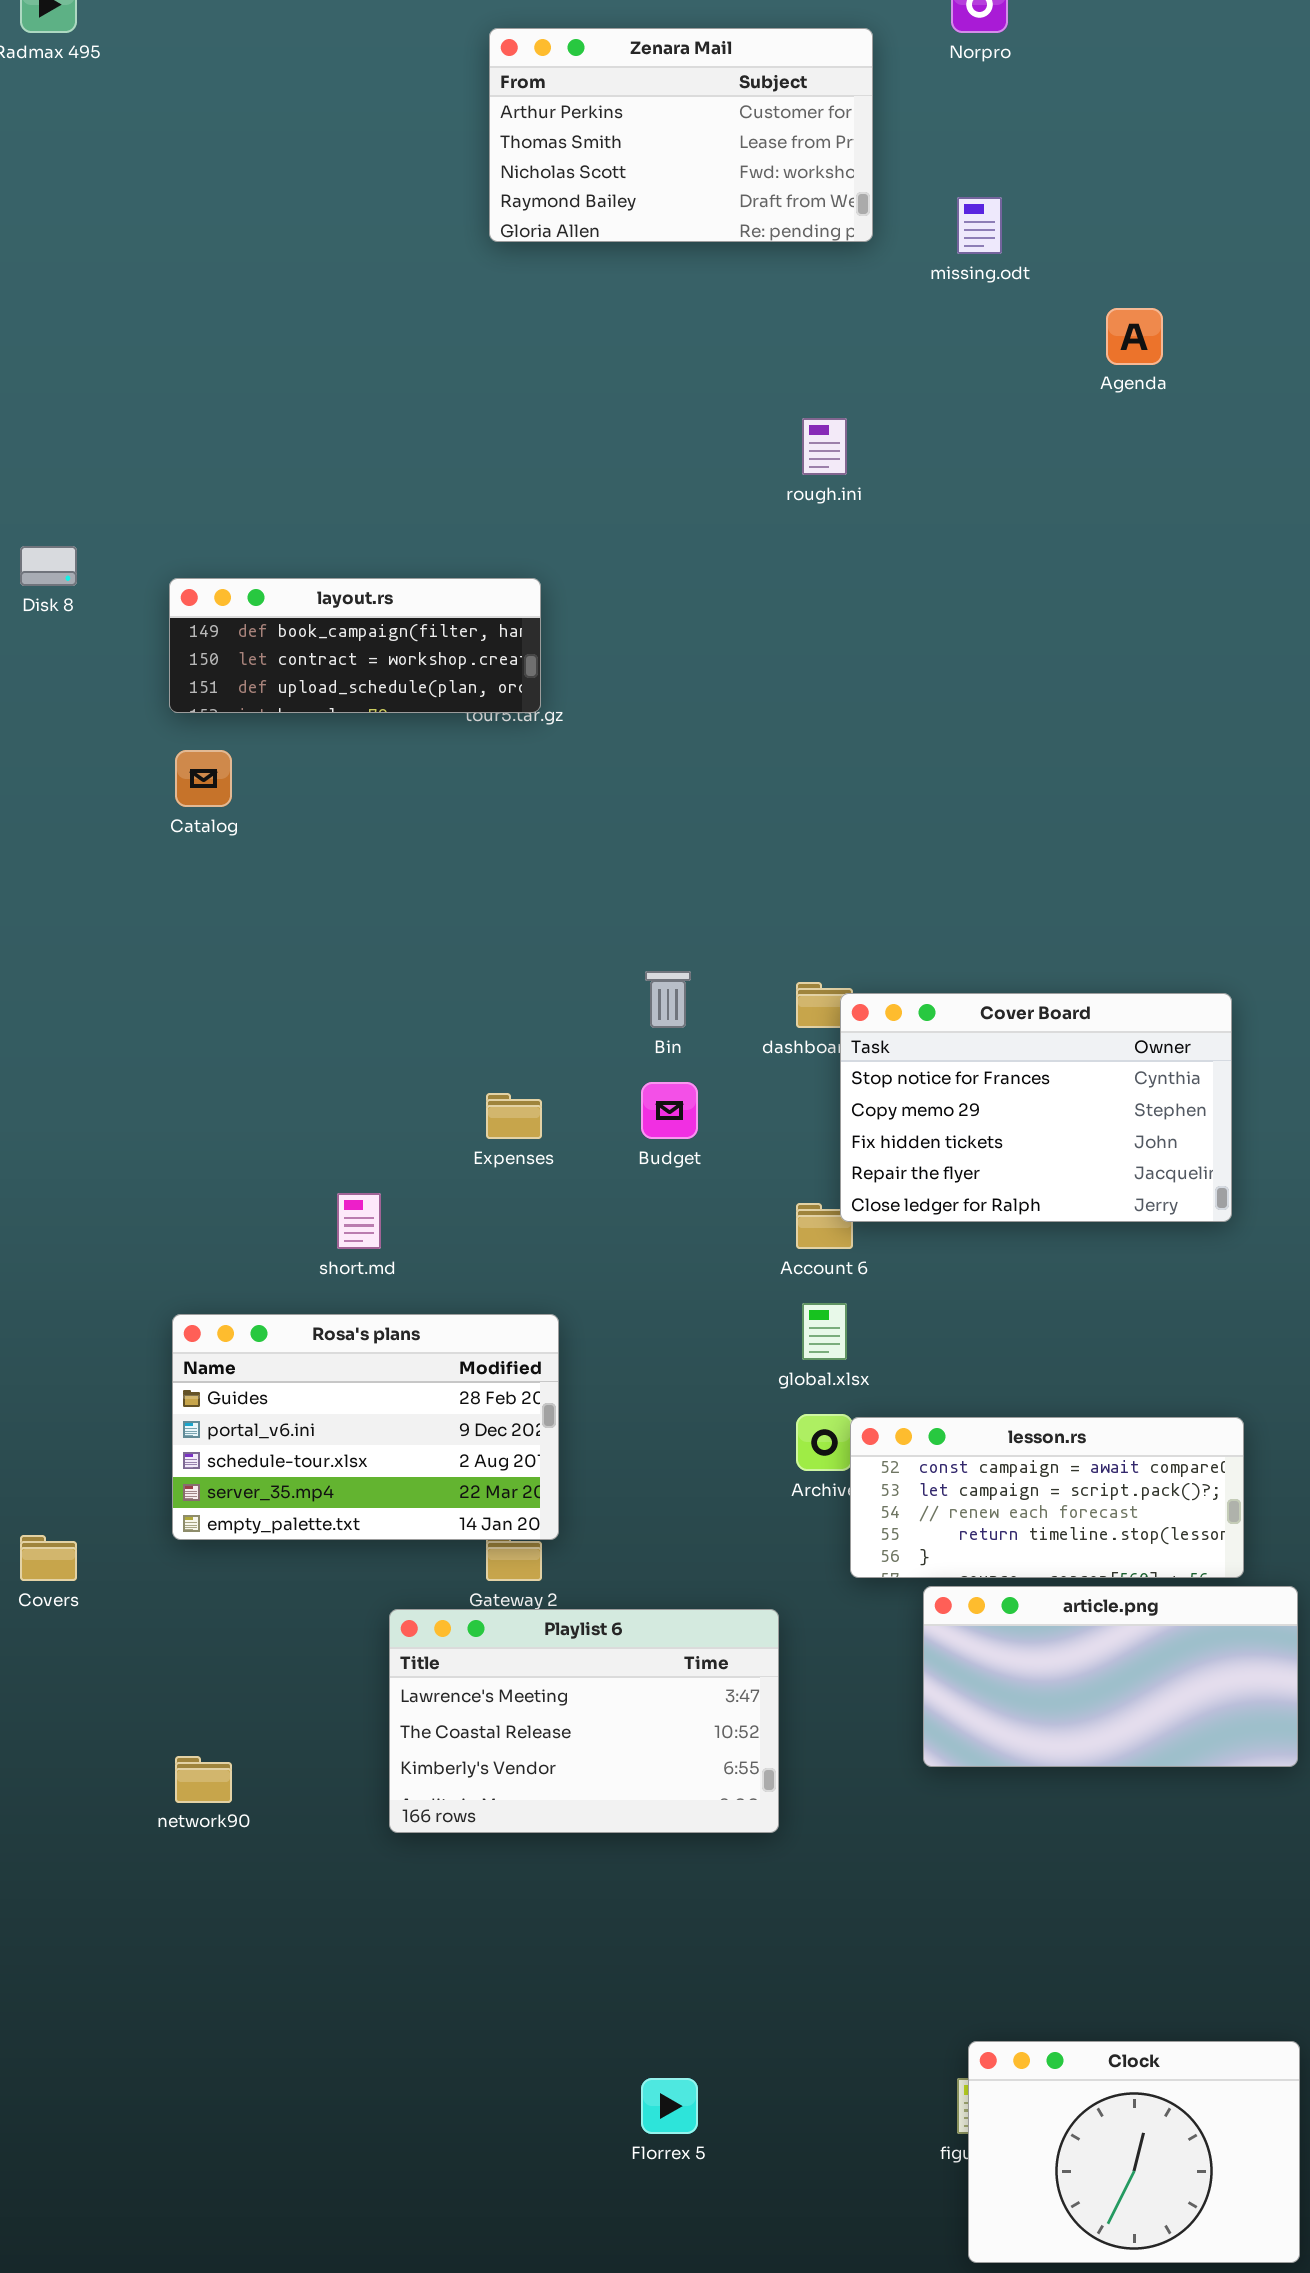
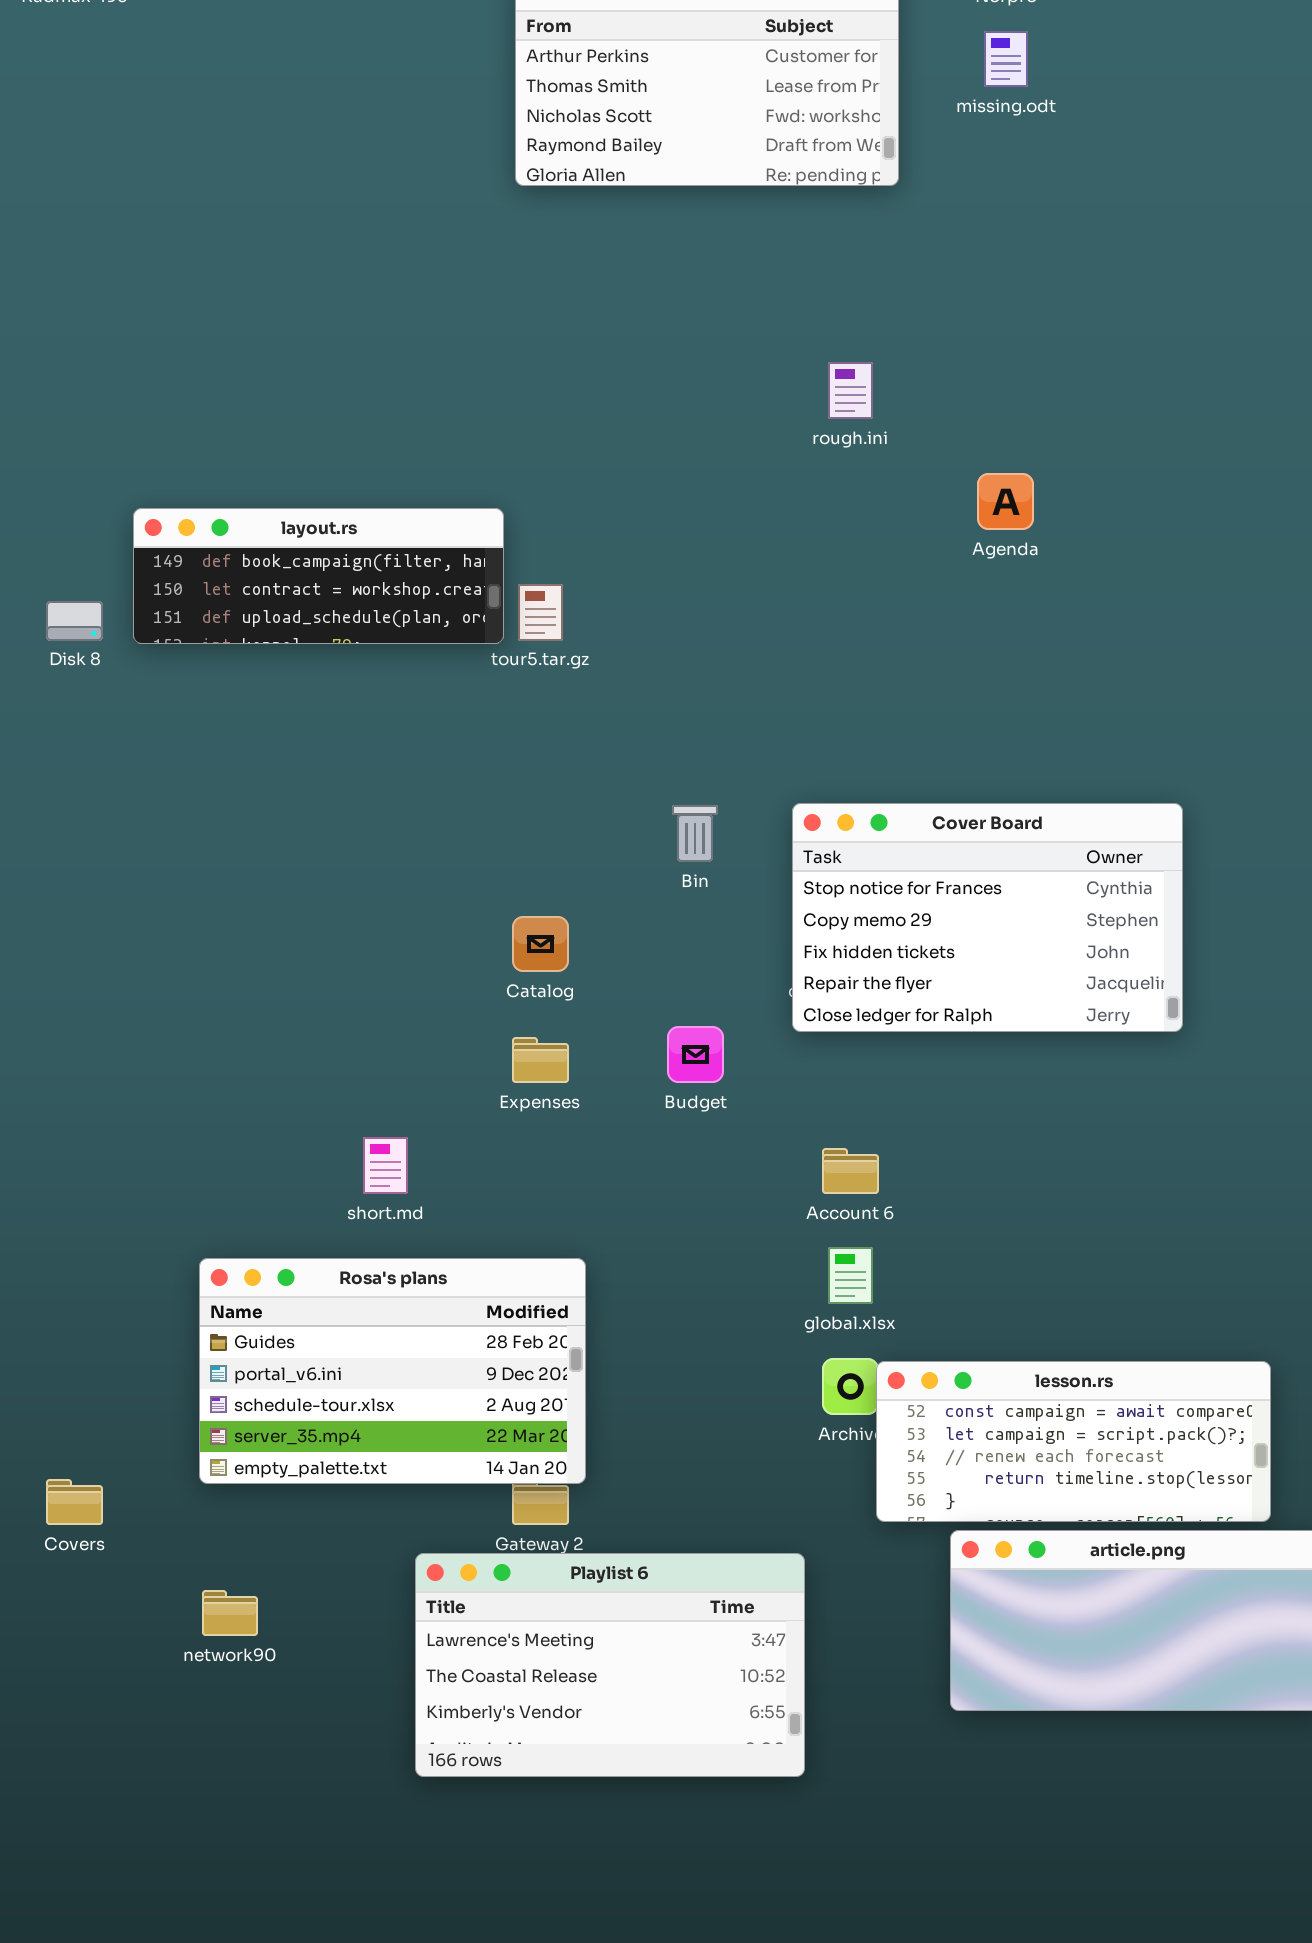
missing.odt: [957,197,1002,254] -> [984,31,1028,87], moved
Agenda: [1106,308,1163,365] -> [977,473,1034,530], moved
Disk 8: [20,546,77,586] -> [46,601,103,641], moved
layout.rs: [169,578,541,713] -> [133,508,504,644], moved
Catalog: [175,750,232,807] -> [512,916,569,972], moved
Bin: [645,971,691,1028] -> [672,805,718,862], moved
Cover Board: [840,993,1232,1222] -> [792,803,1183,1032], moved
network90: [175,1756,232,1803] -> [202,1590,258,1636], moved

